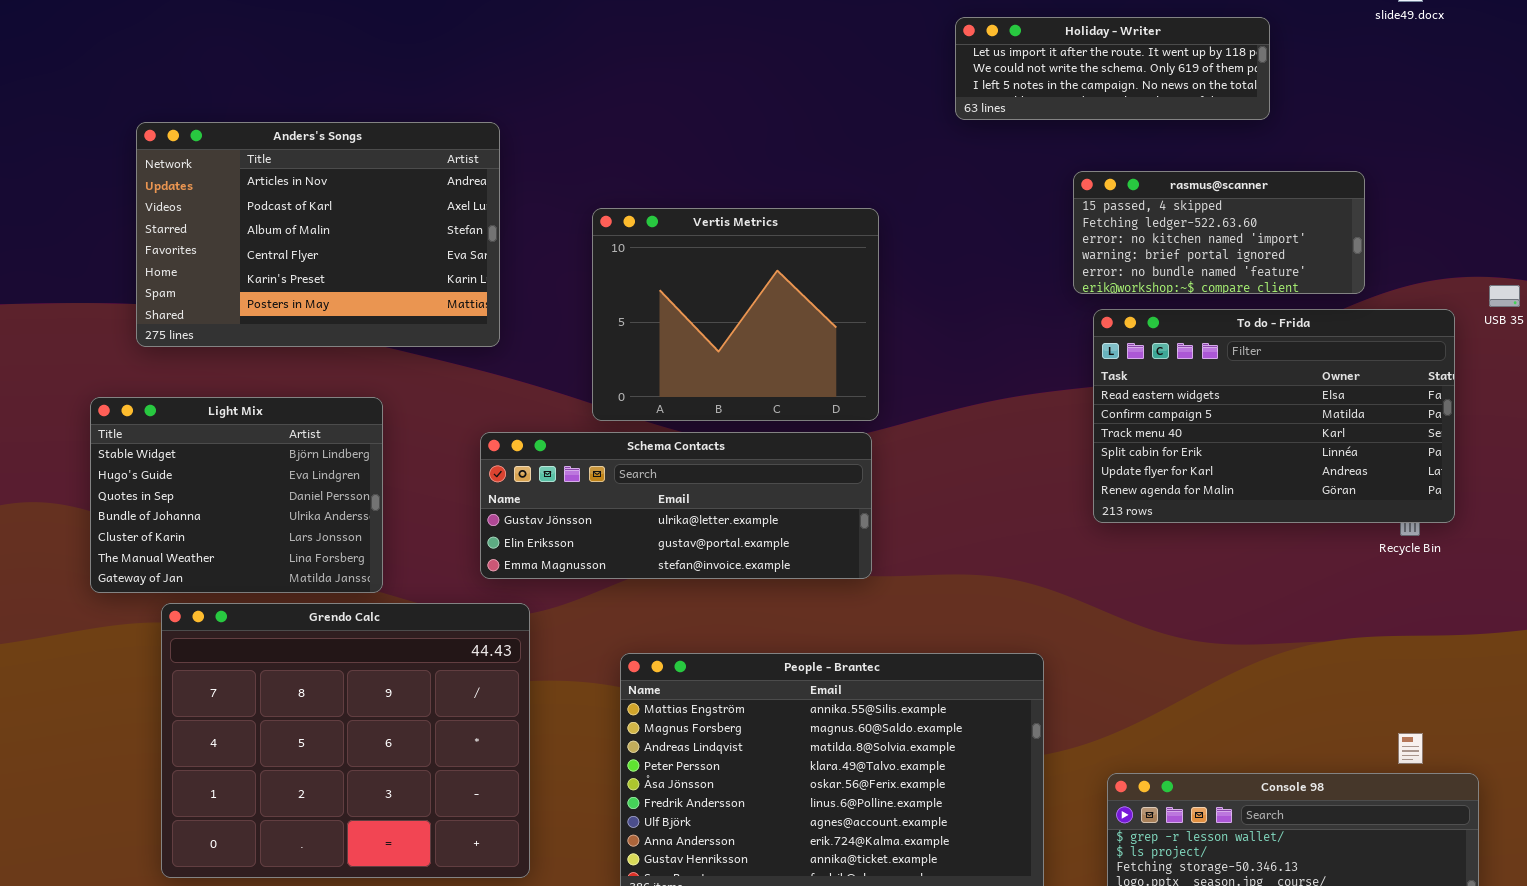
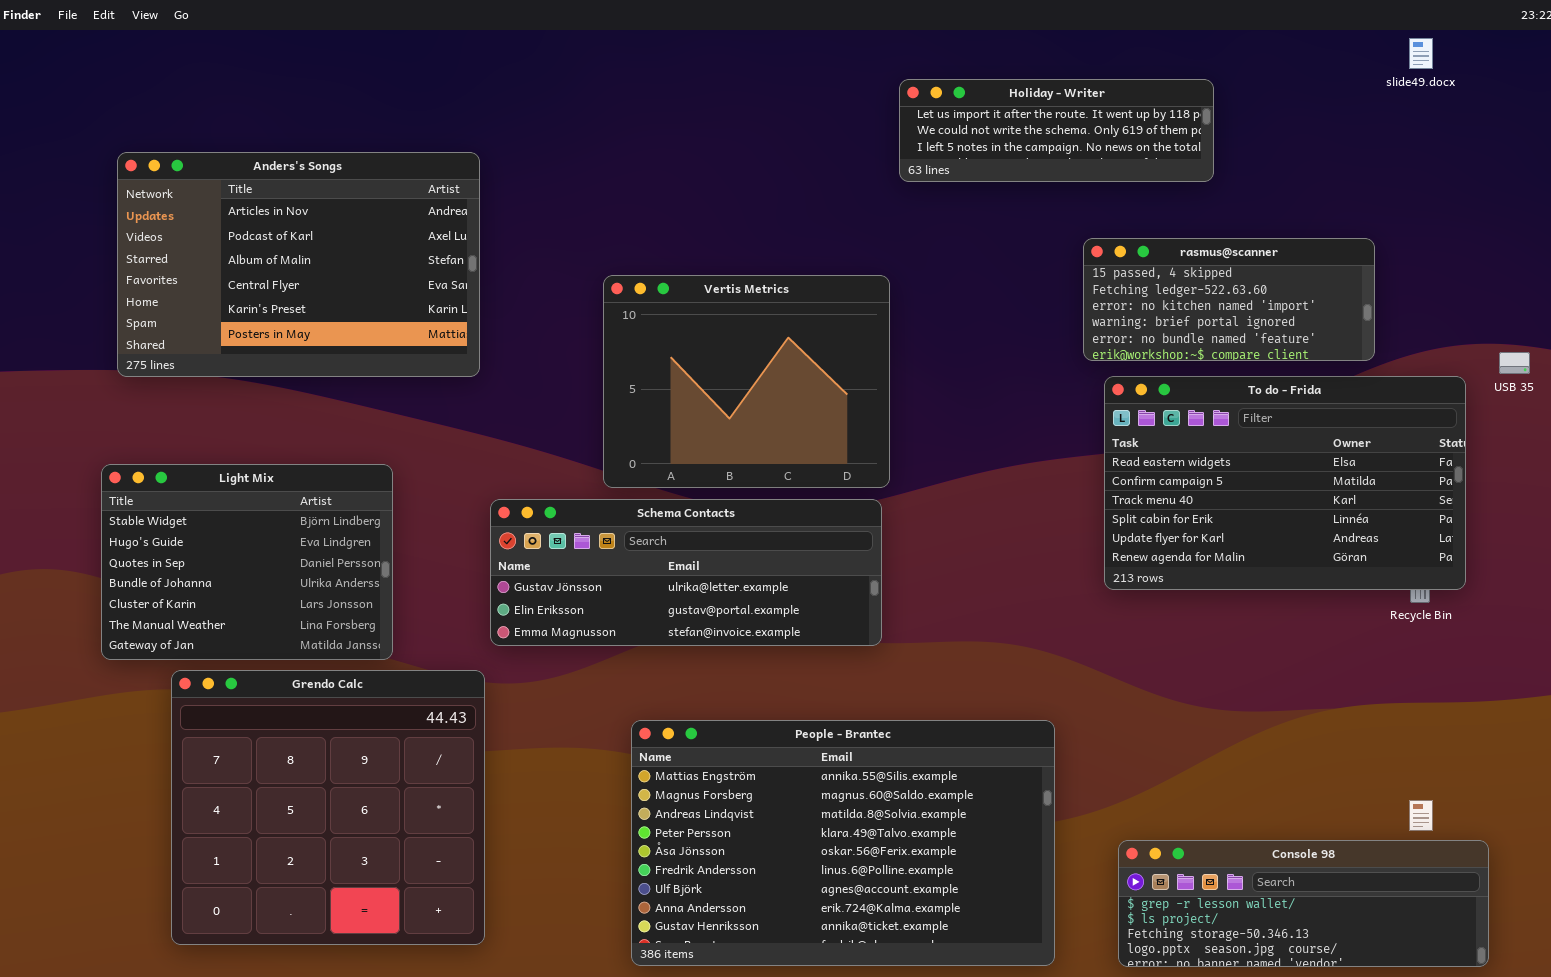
Holiday - Writer: [955,17,1270,120] -> [899,79,1214,182], moved
Anders's Songs: [136,122,500,347] -> [117,152,480,377], moved
Grendo Calc: [161,603,530,878] -> [171,670,485,945], resized

